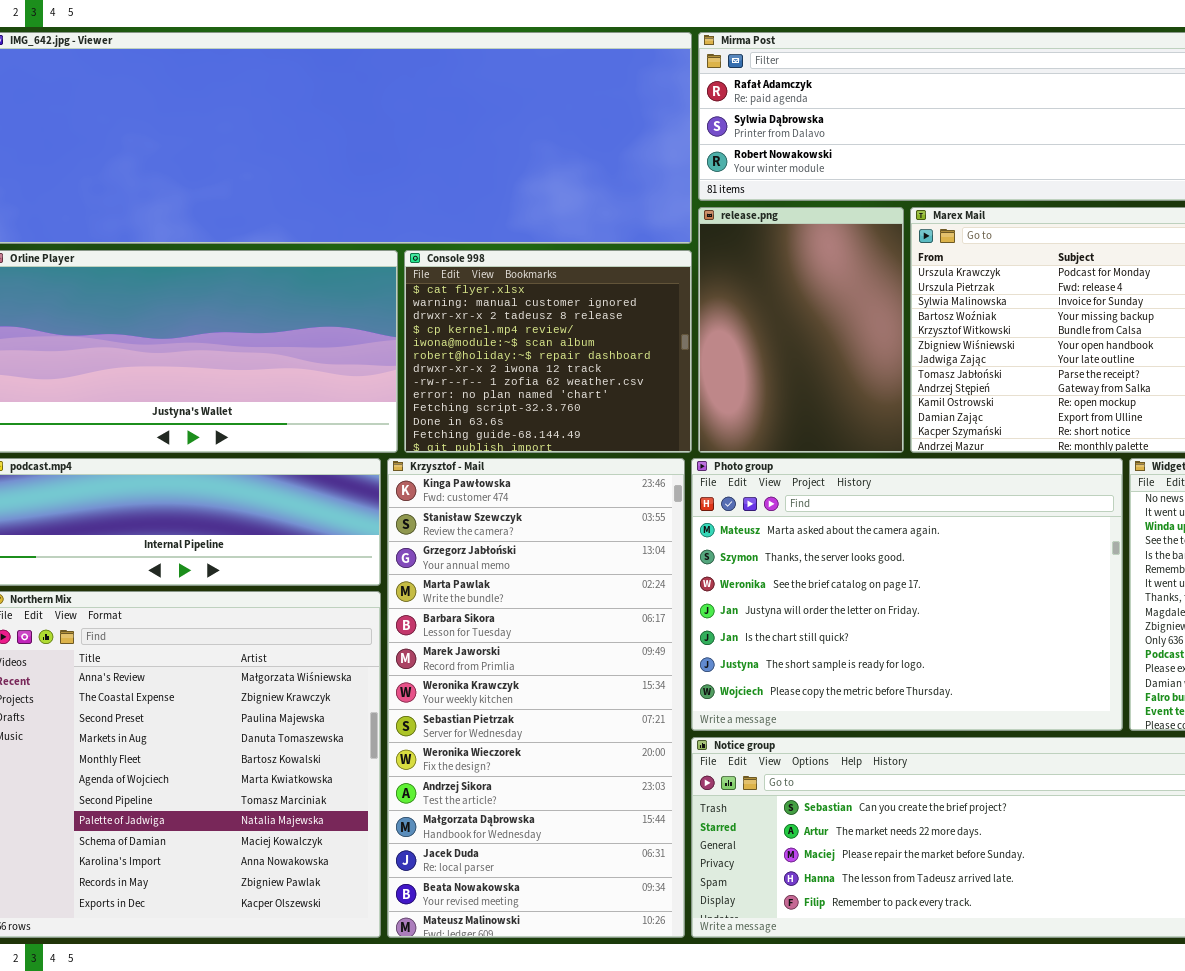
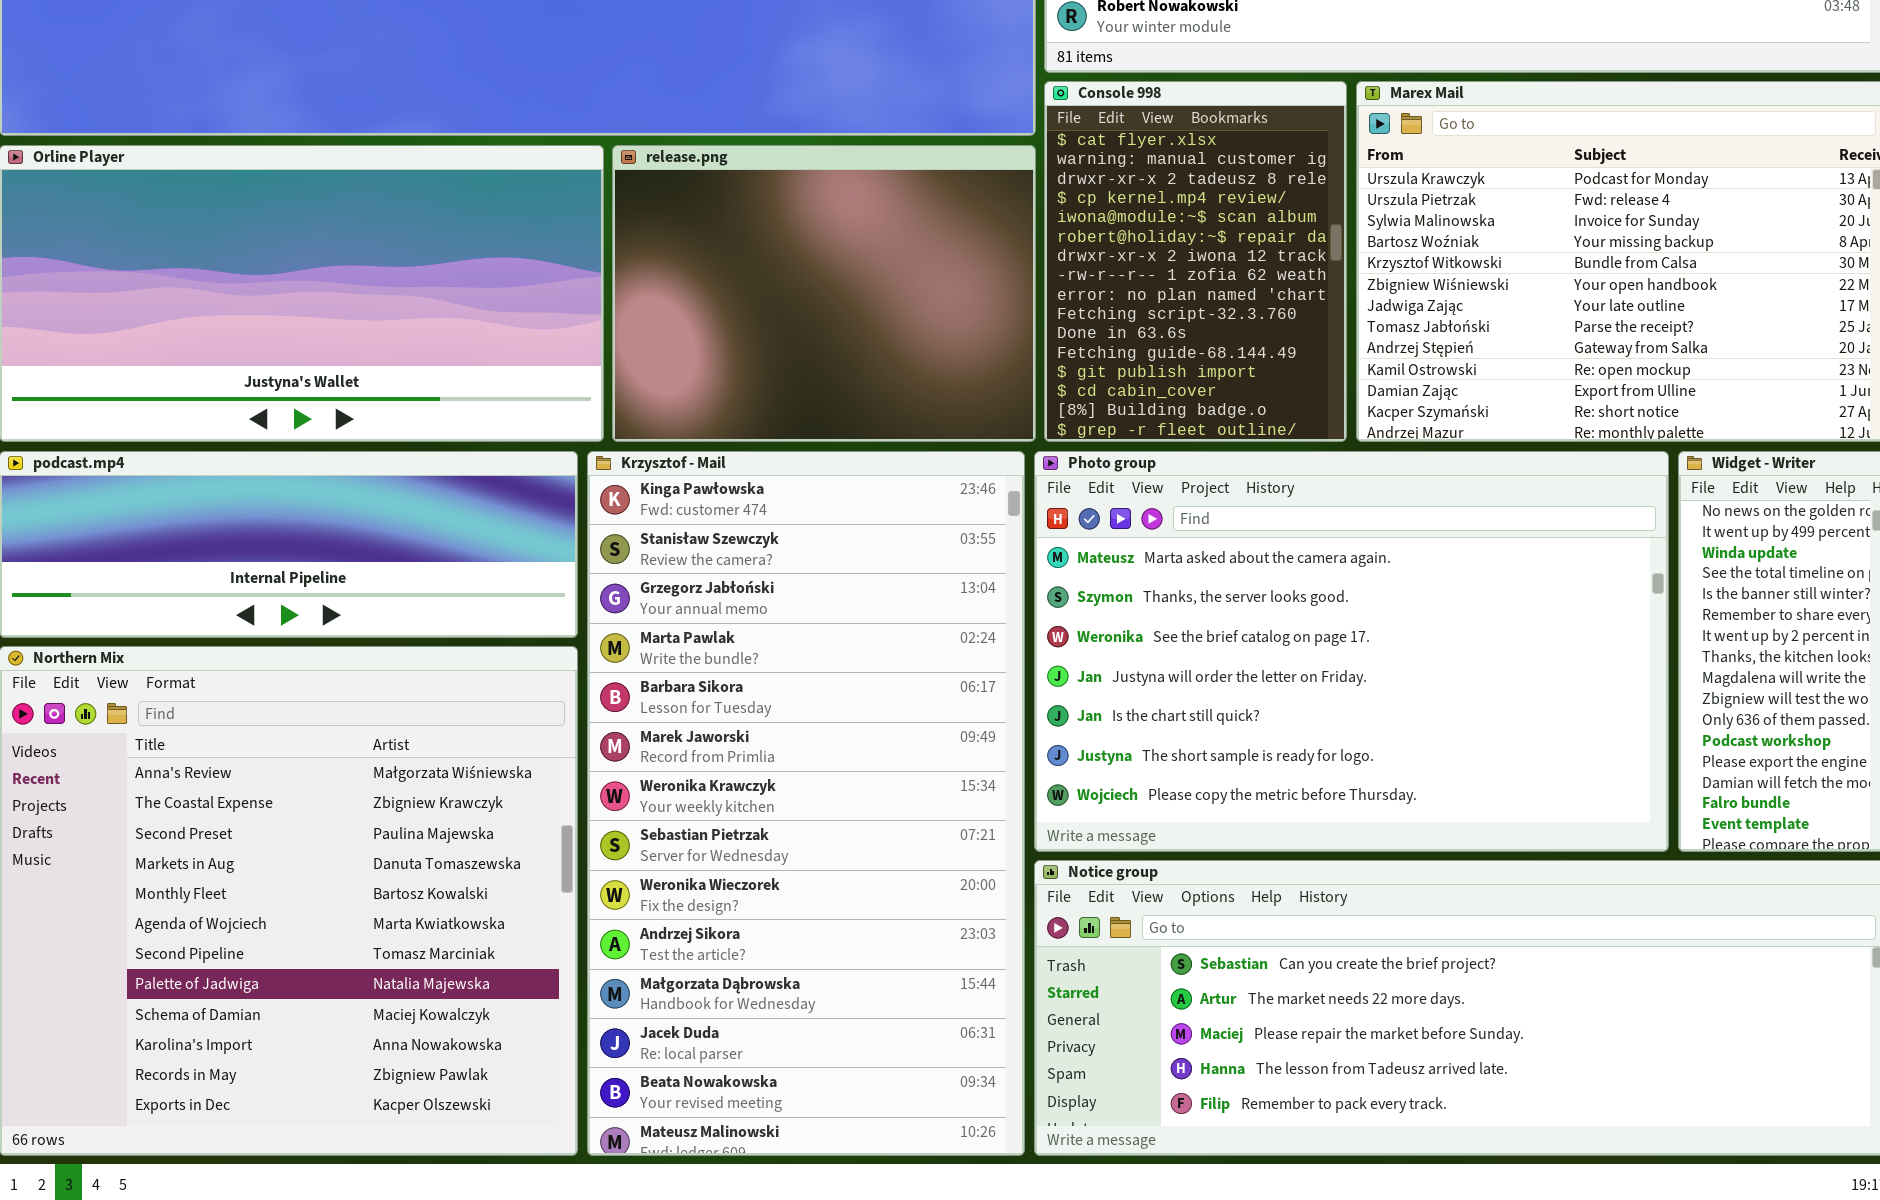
release.png: [698,207,904,453] -> [612,145,1036,442], moved, resized
Console 998: [404,250,692,453] -> [1044,81,1347,442], moved, resized

